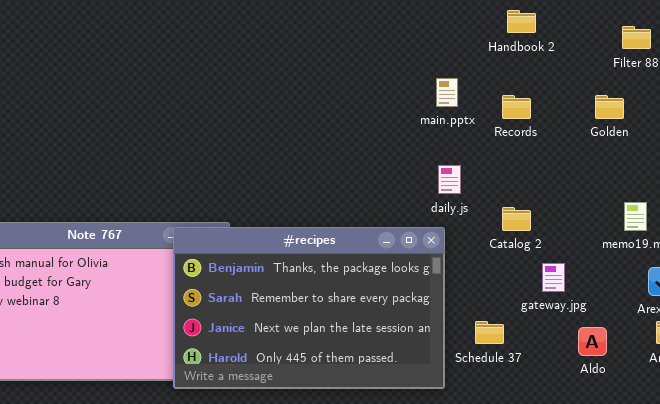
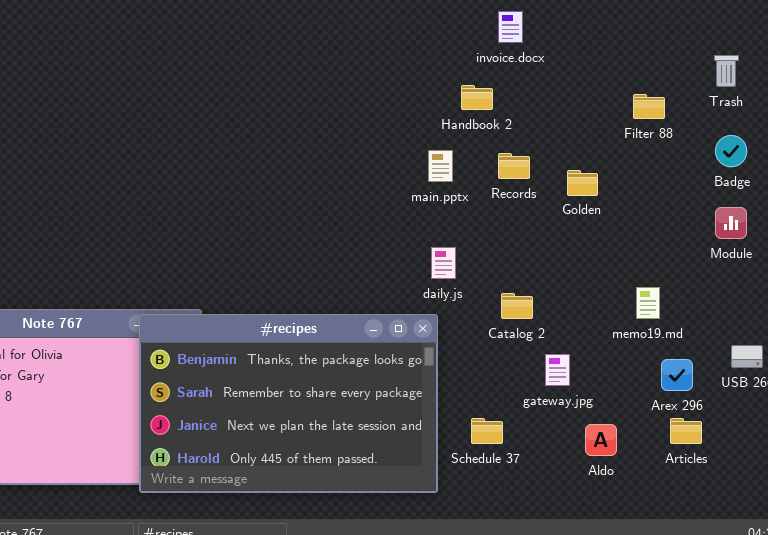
Handbook 2: [507,10,536,33] -> [461,85,493,110], moved
Records: [502,95,531,119] -> [498,153,530,179], moved
Golden: [595,95,624,119] -> [567,170,598,196], moved

